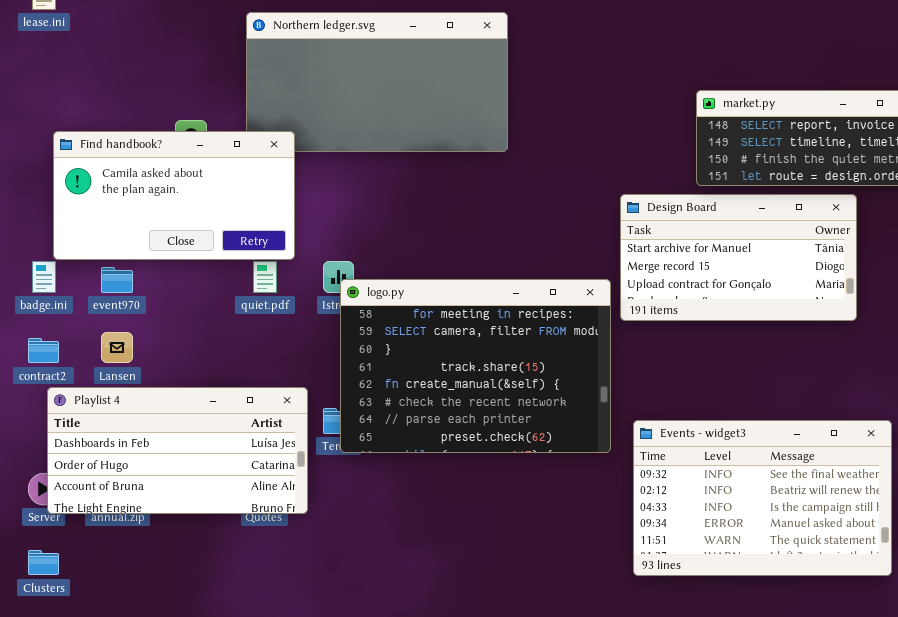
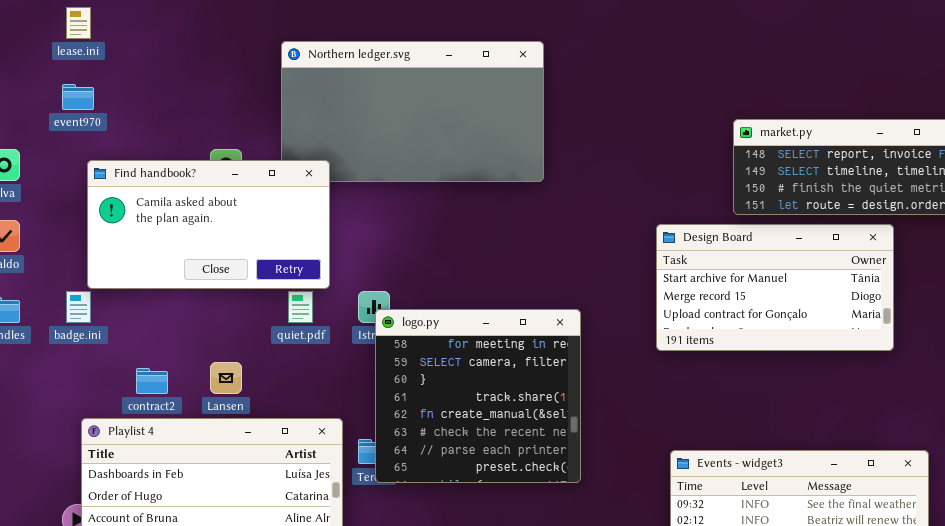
event970: [101,267,133,293] -> [62,84,94,110], moved
logo.py: [340,279,611,453] -> [375,309,581,483], resized
Lansen: [101,332,133,363] -> [210,362,242,394], moved
contract2: [28,338,59,363] -> [136,368,168,394], moved

